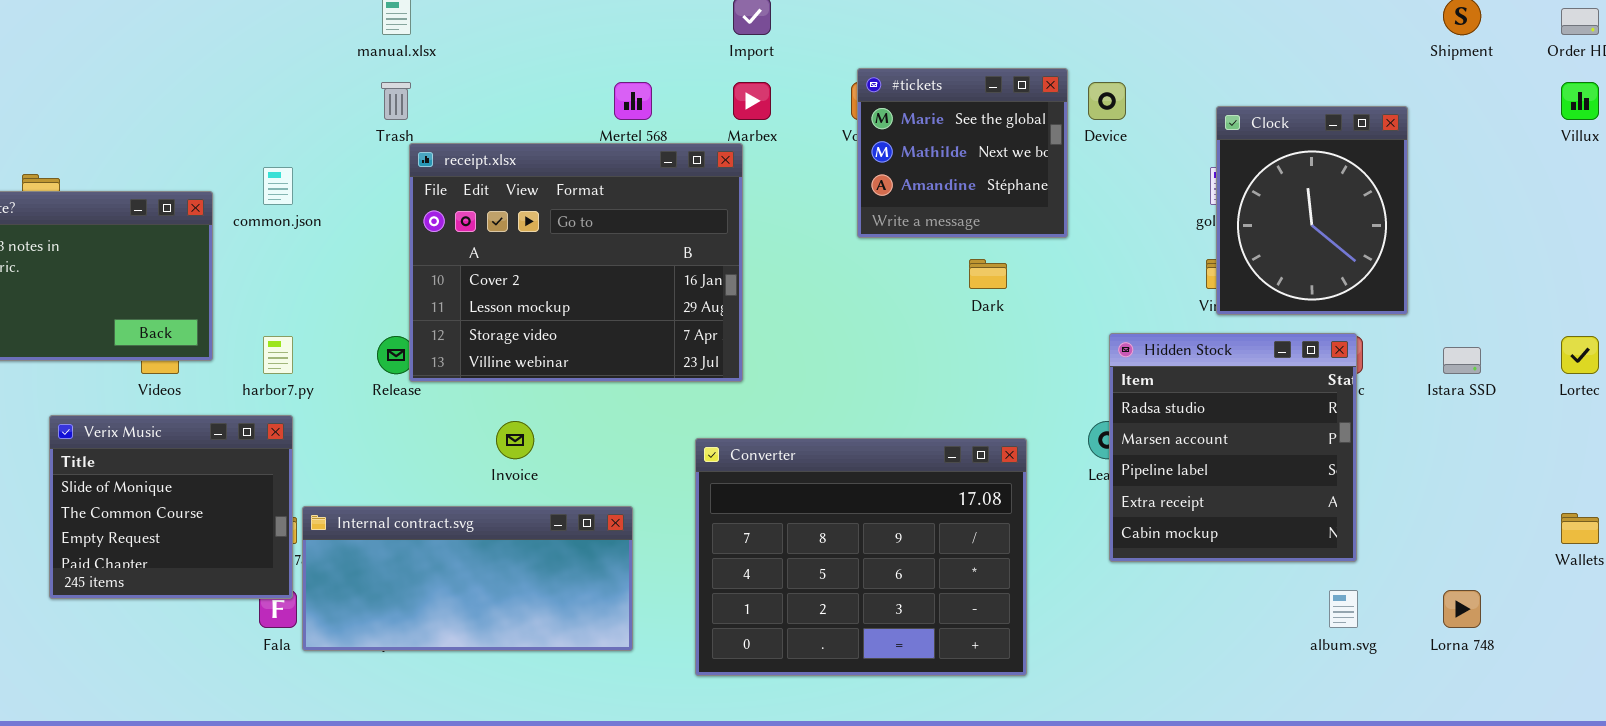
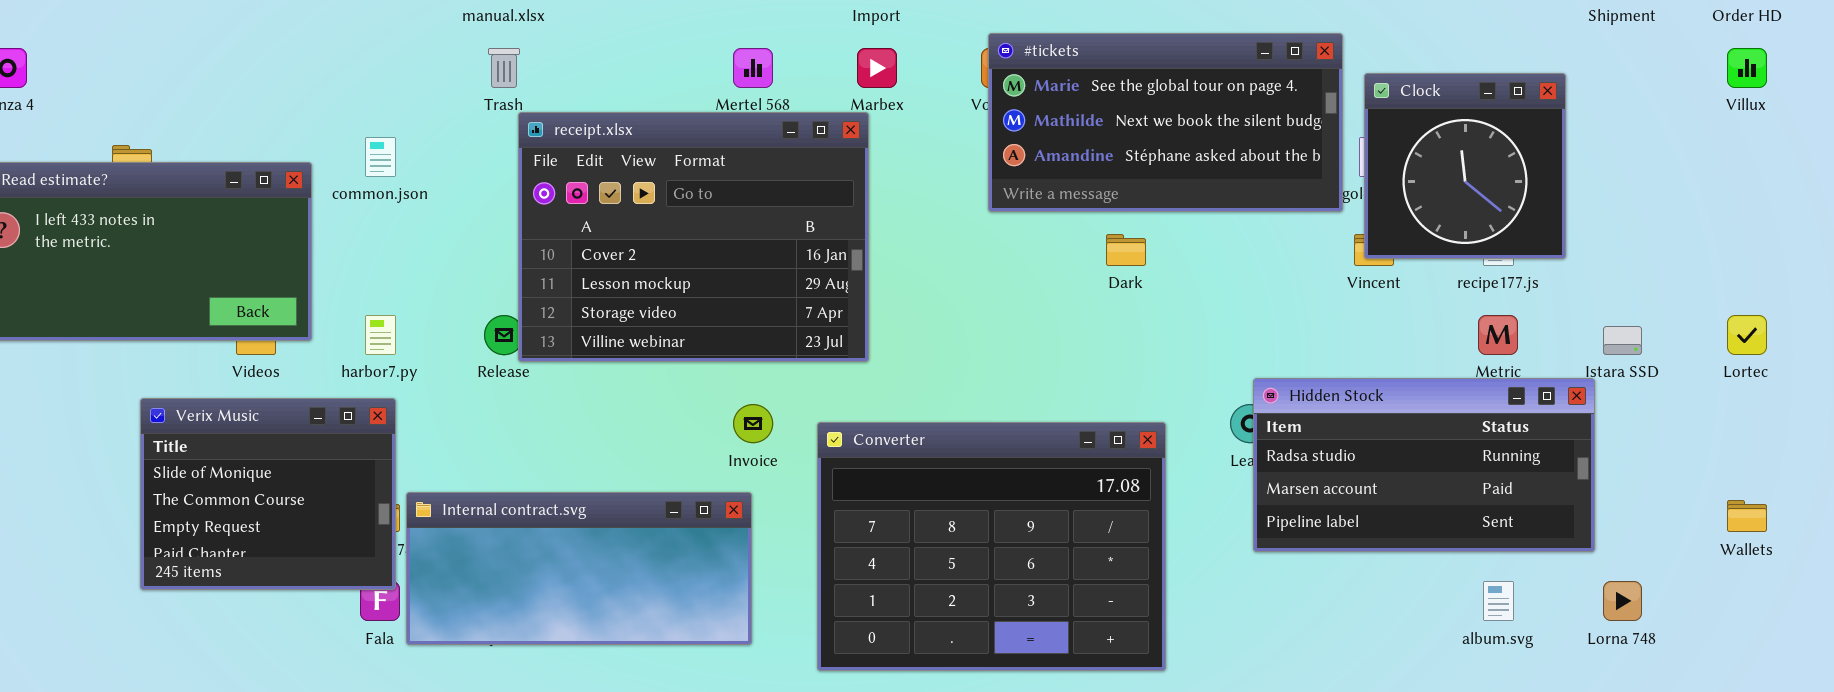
#tickets: [857,68,1068,238] -> [988,33,1343,212], resized
Clock: [1216,106,1408,315] -> [1364,73,1566,259], resized
Hidden Stock: [1109,333,1357,562] -> [1253,378,1595,552], resized
Invoice: [496,421,534,459] -> [733,404,773,443], moved

